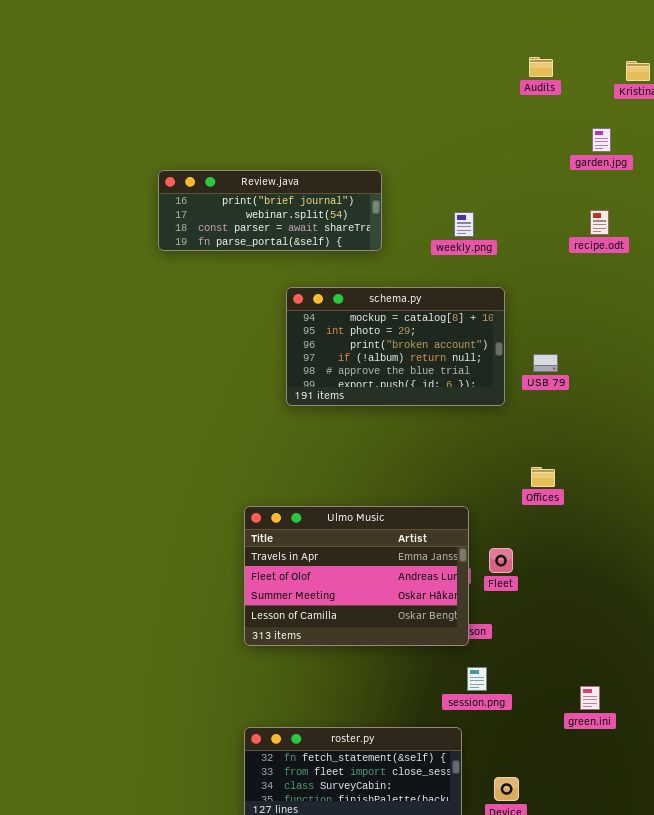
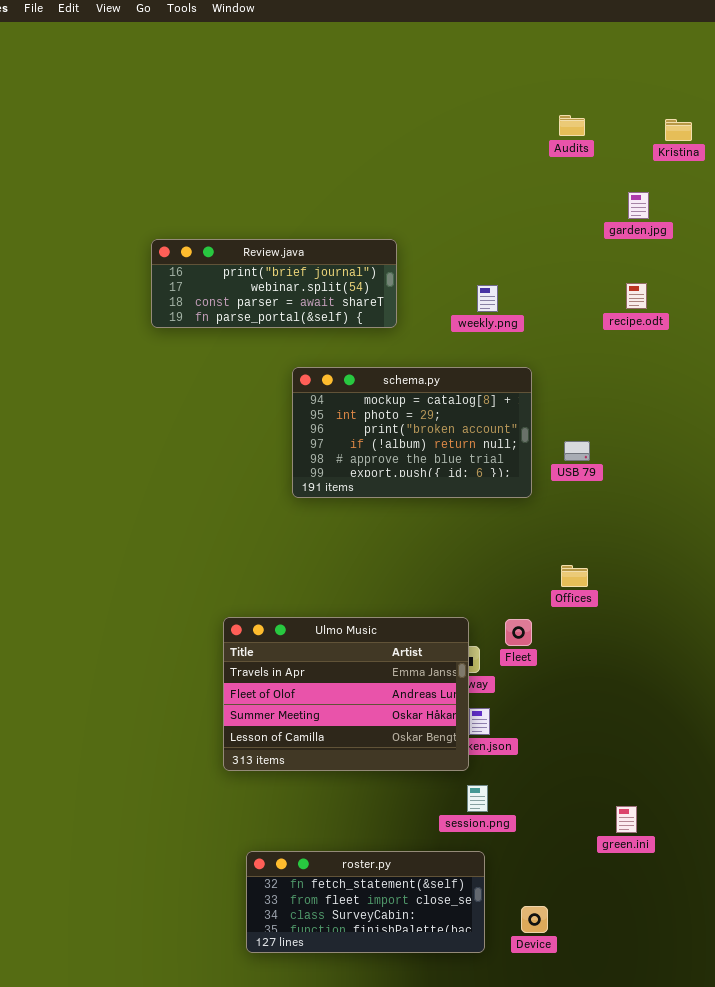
Ulmo Music: [244,506,469,646] -> [223,617,469,771], moved
Fleet: [489,548,513,573] -> [505,619,532,646], moved
session.png: [467,667,487,691] -> [467,785,488,812], moved

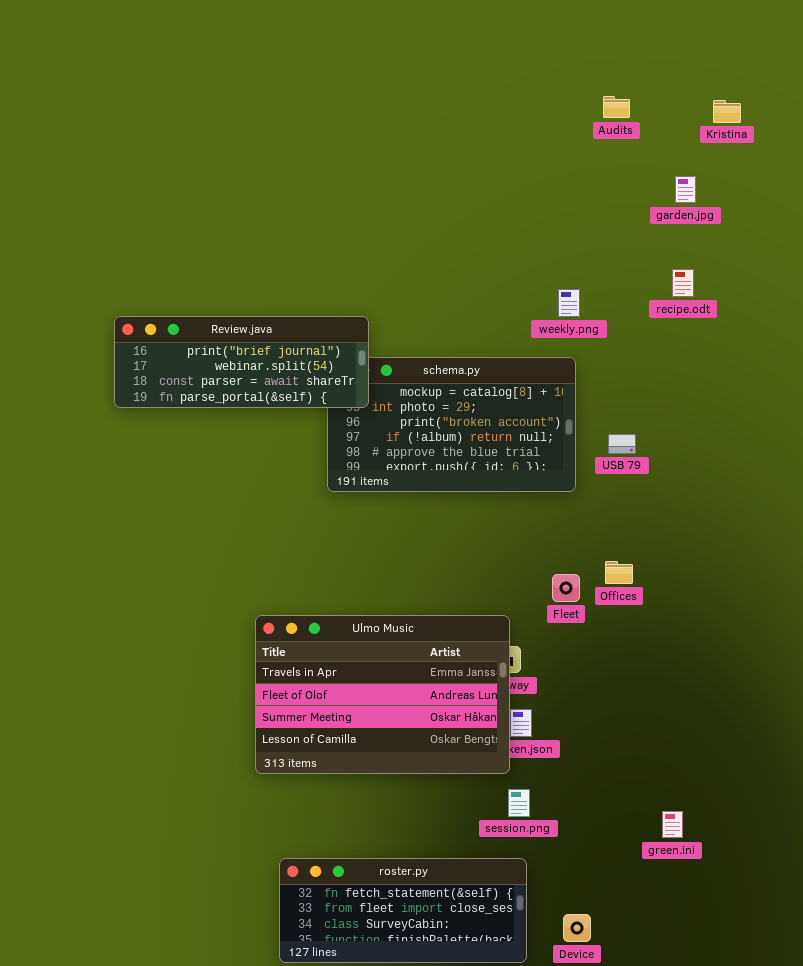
Review.java: [151,239,397,328] -> [114,316,369,408], moved
weekly.png: [477,285,498,312] -> [558,289,580,317], moved
Fleet: [505,619,532,646] -> [552,574,580,602], moved

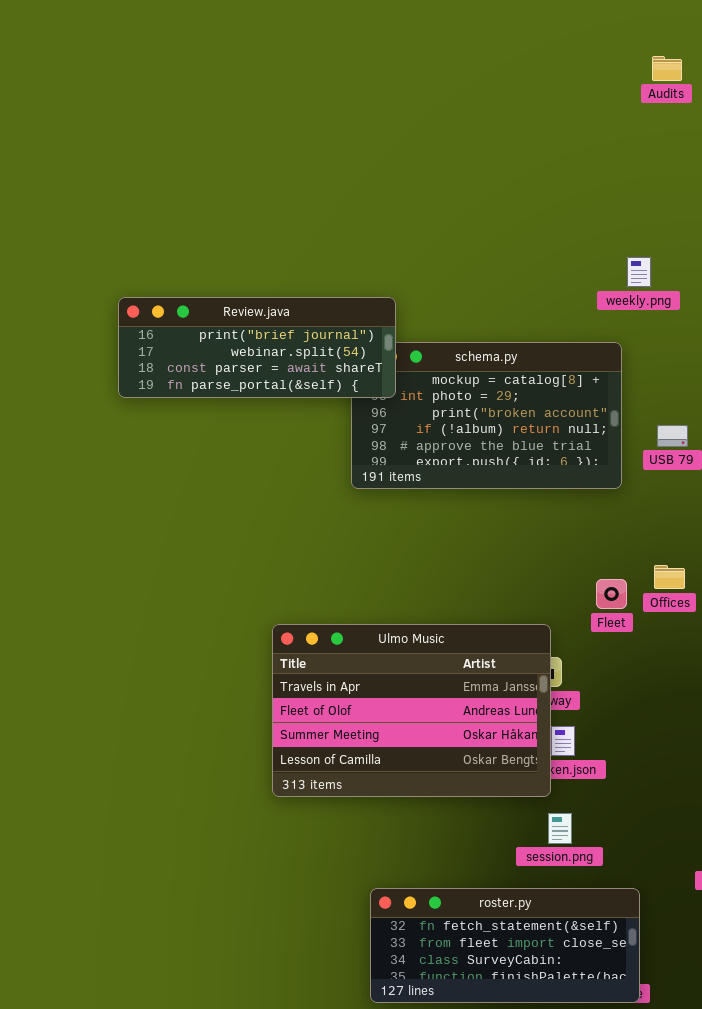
weekly.png: [558,289,580,317] -> [627,257,651,287], moved
roster.py: [279,858,527,963] -> [370,888,640,1003], moved

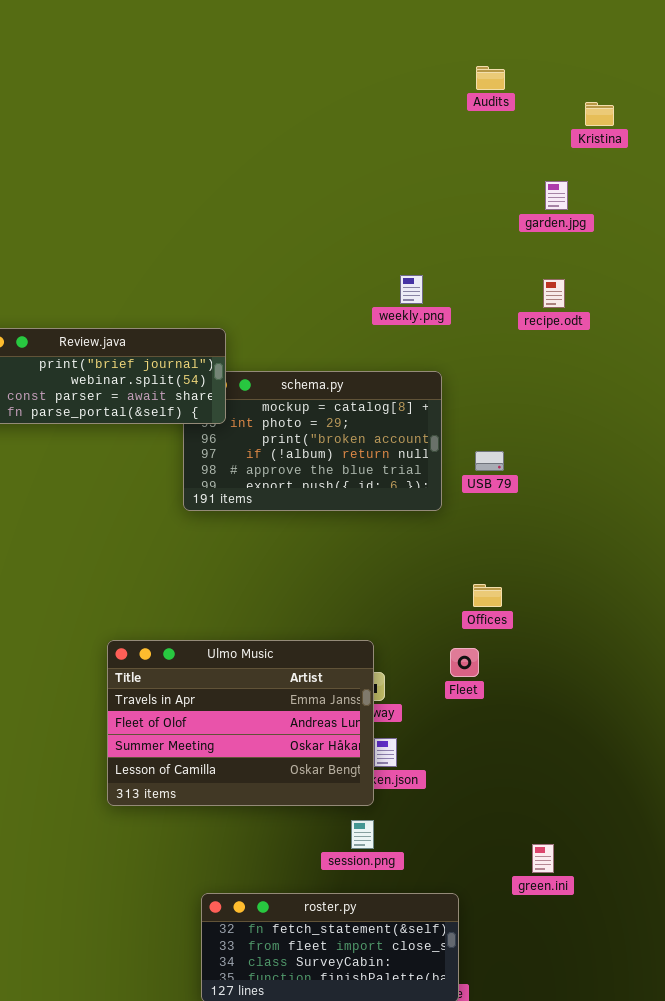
Audits: [652,56,682,81] -> [476,66,505,90], moved
weekly.png: [627,257,651,287] -> [400,275,423,304], moved
Fleet: [596,579,627,609] -> [450,648,479,677], moved
session.png: [548,813,572,844] -> [351,820,374,849], moved

